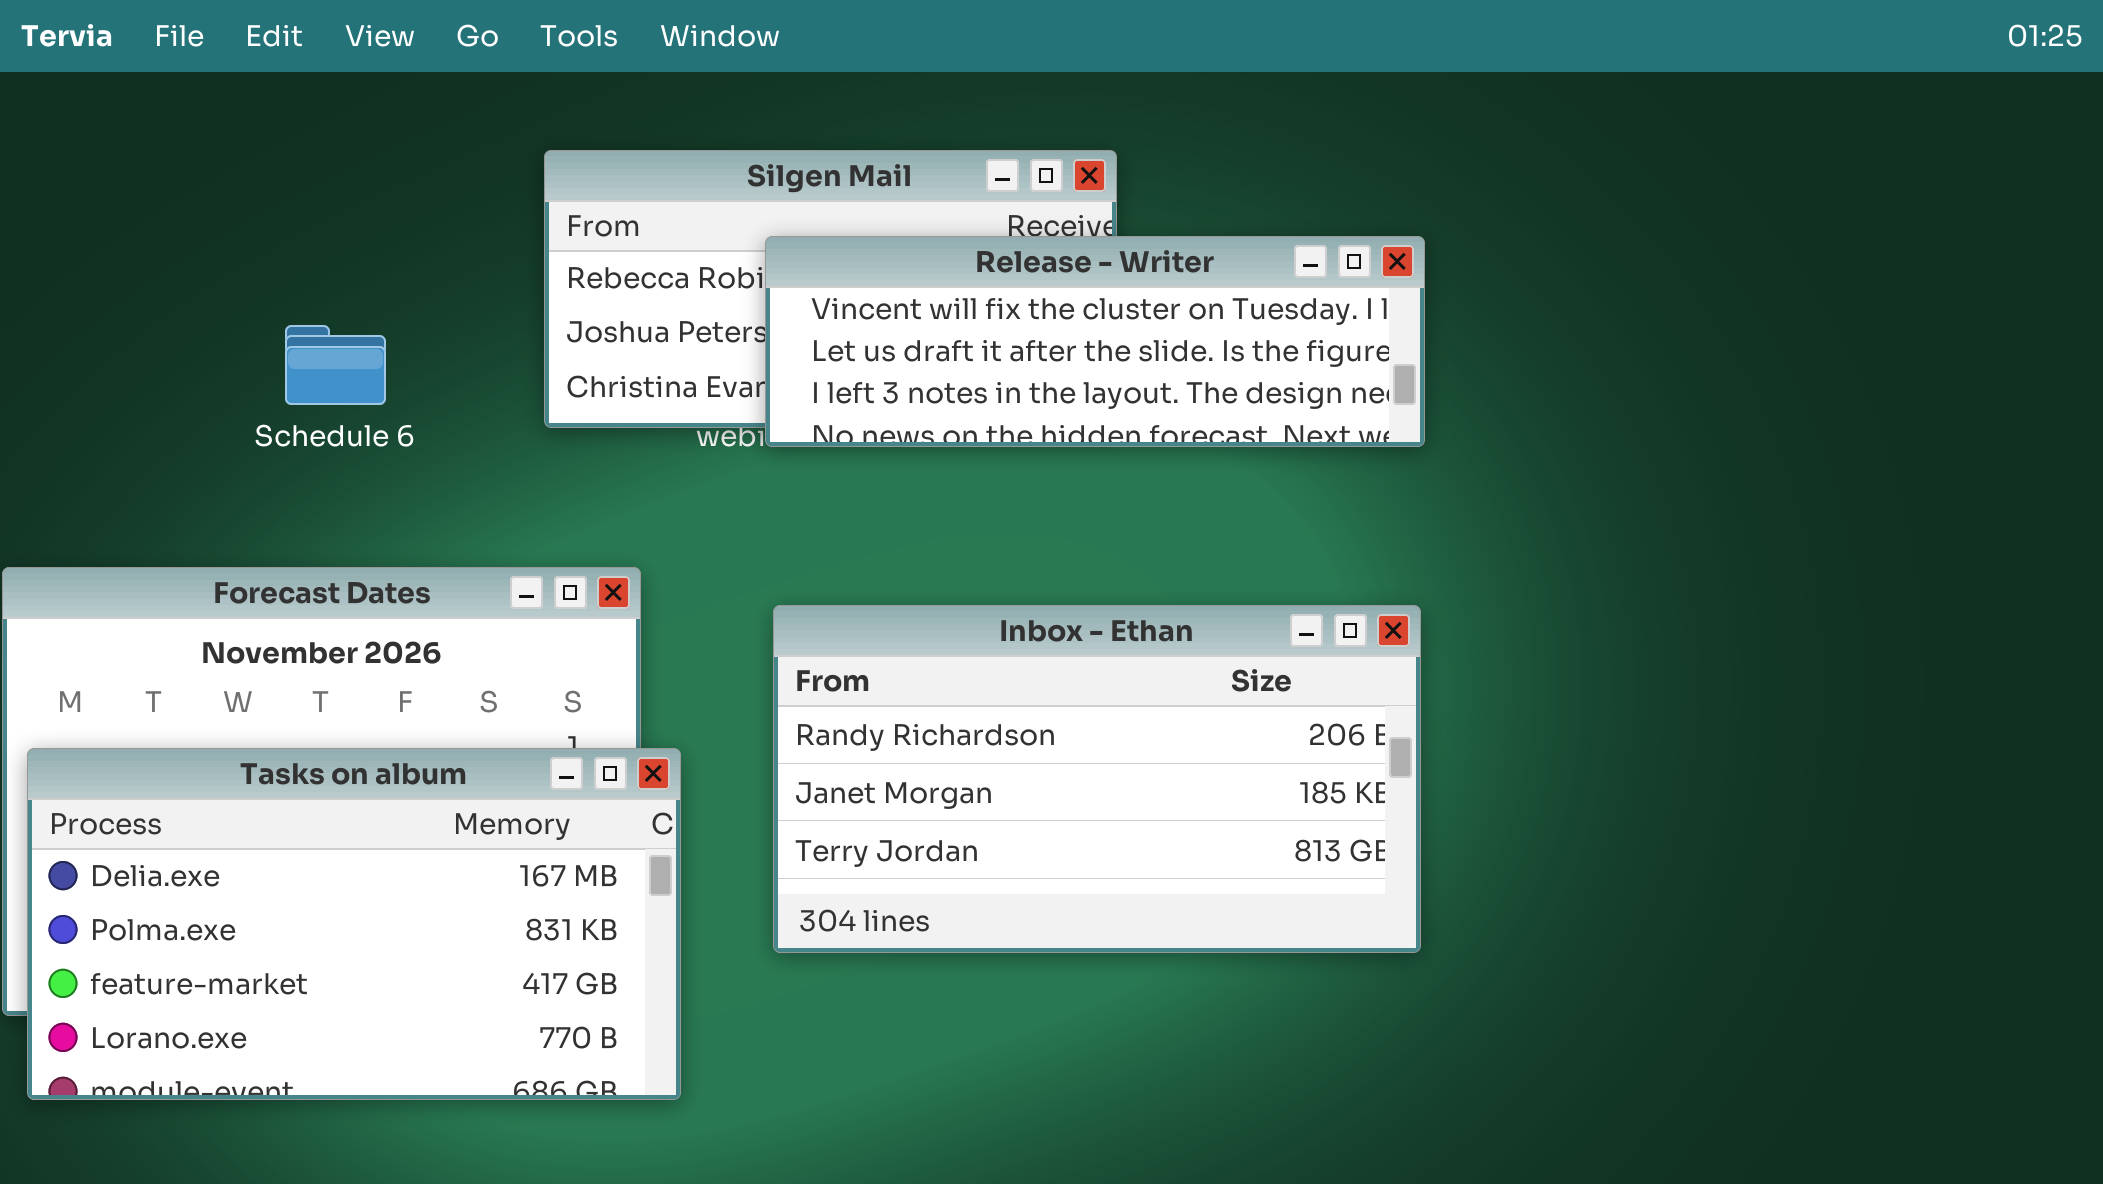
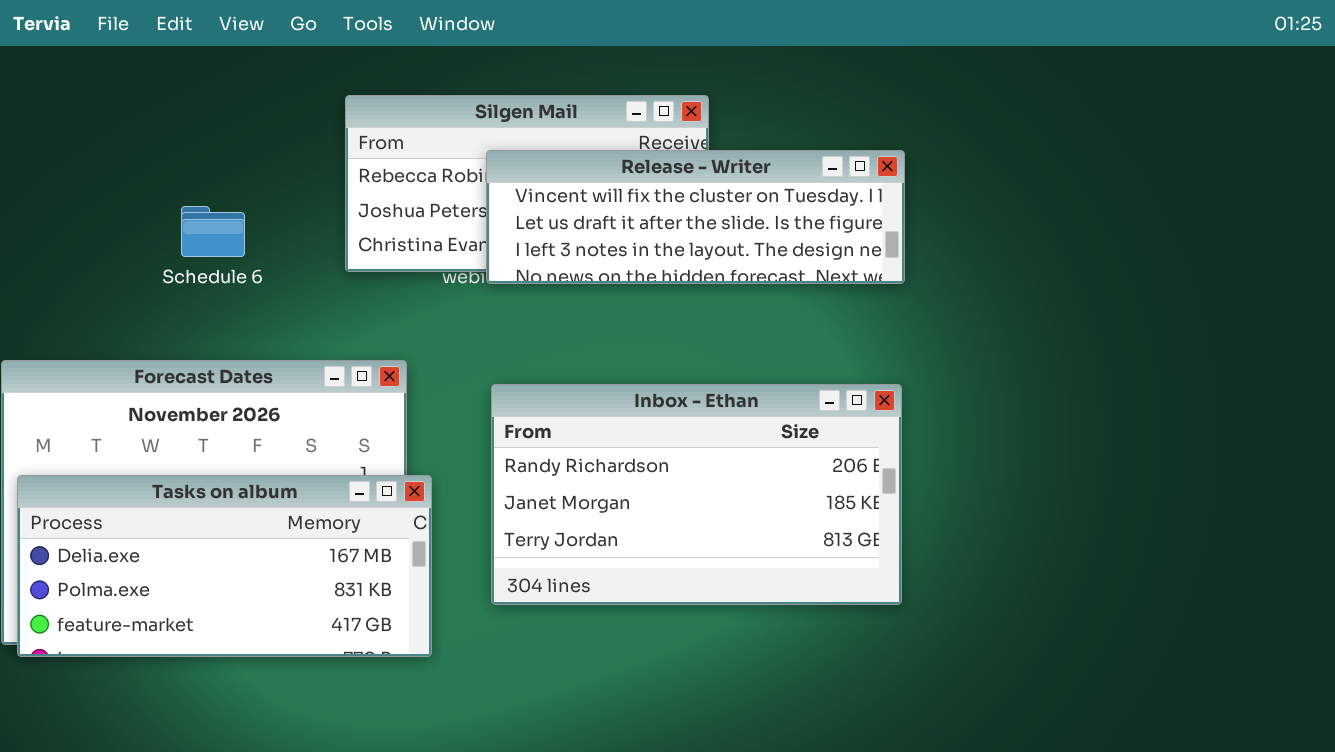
Tasks on album: [27,748,681,1100] -> [17,475,432,657], resized

